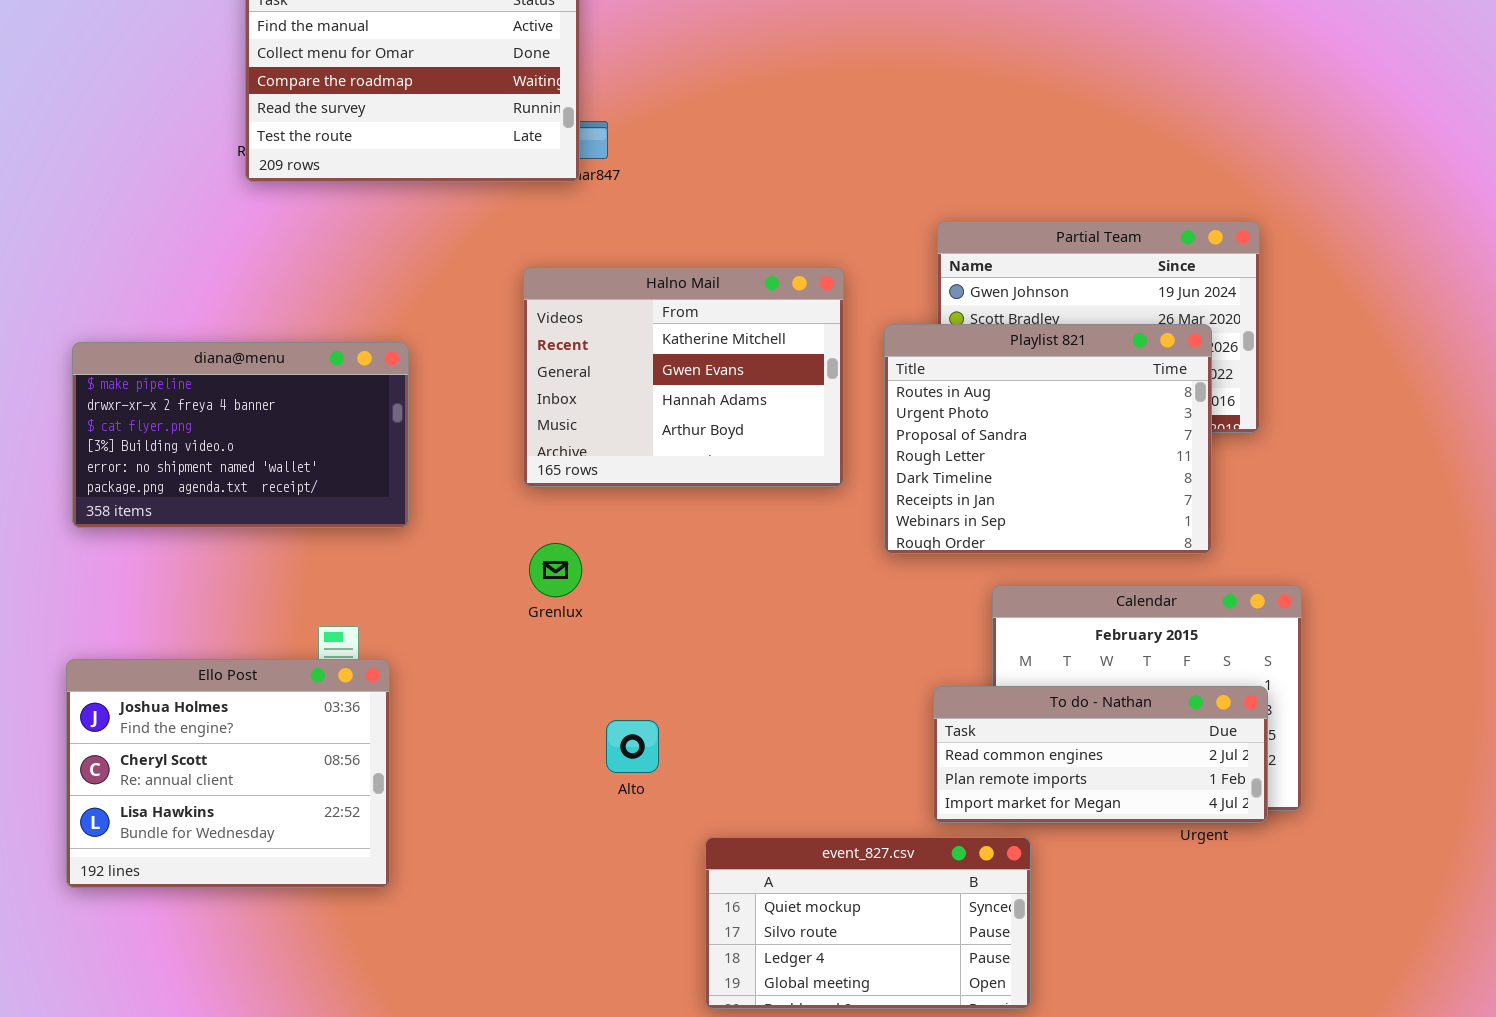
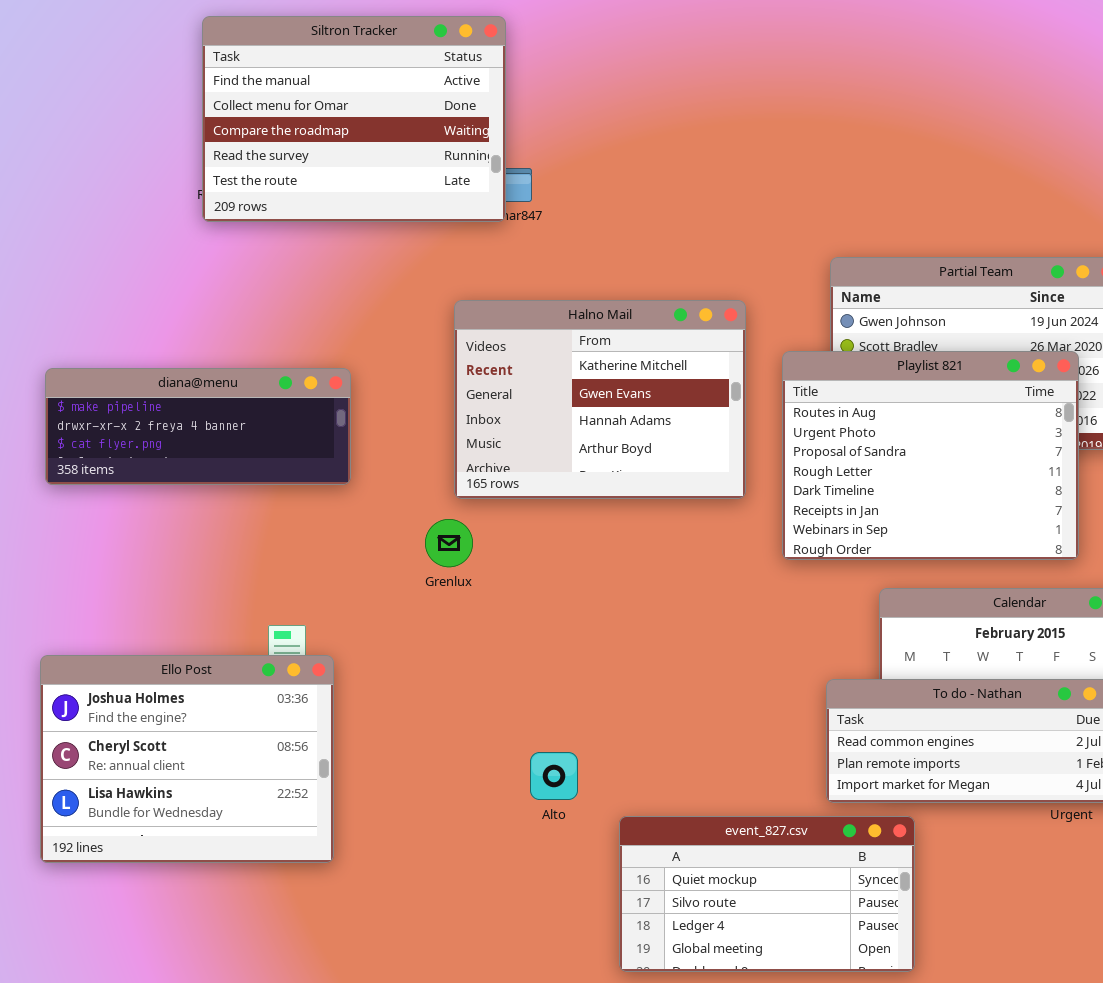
diana@menu: [72,342,409,528] -> [45,368,351,485], resized
Grenlux: [529,543,582,597] -> [425,519,473,567], moved
Alto: [606,720,659,773] -> [530,752,578,800], moved

